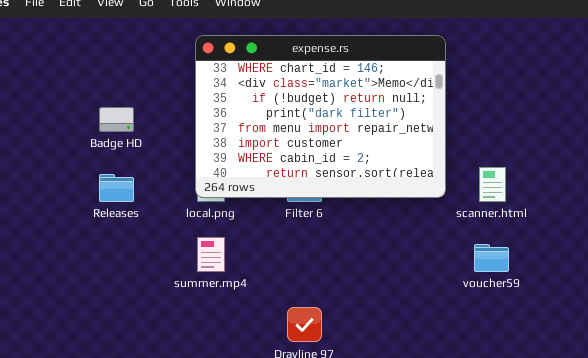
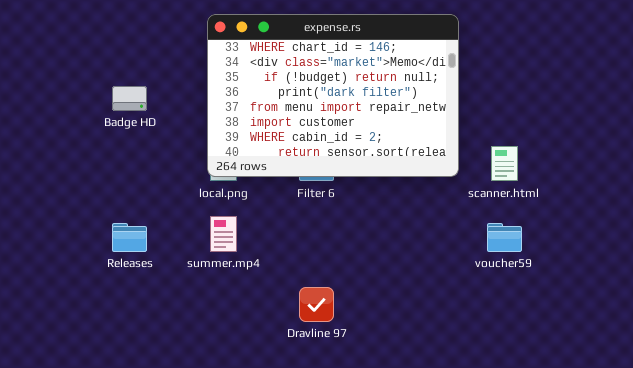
Releases: [99,174,134,202] -> [112,223,147,252], moved

